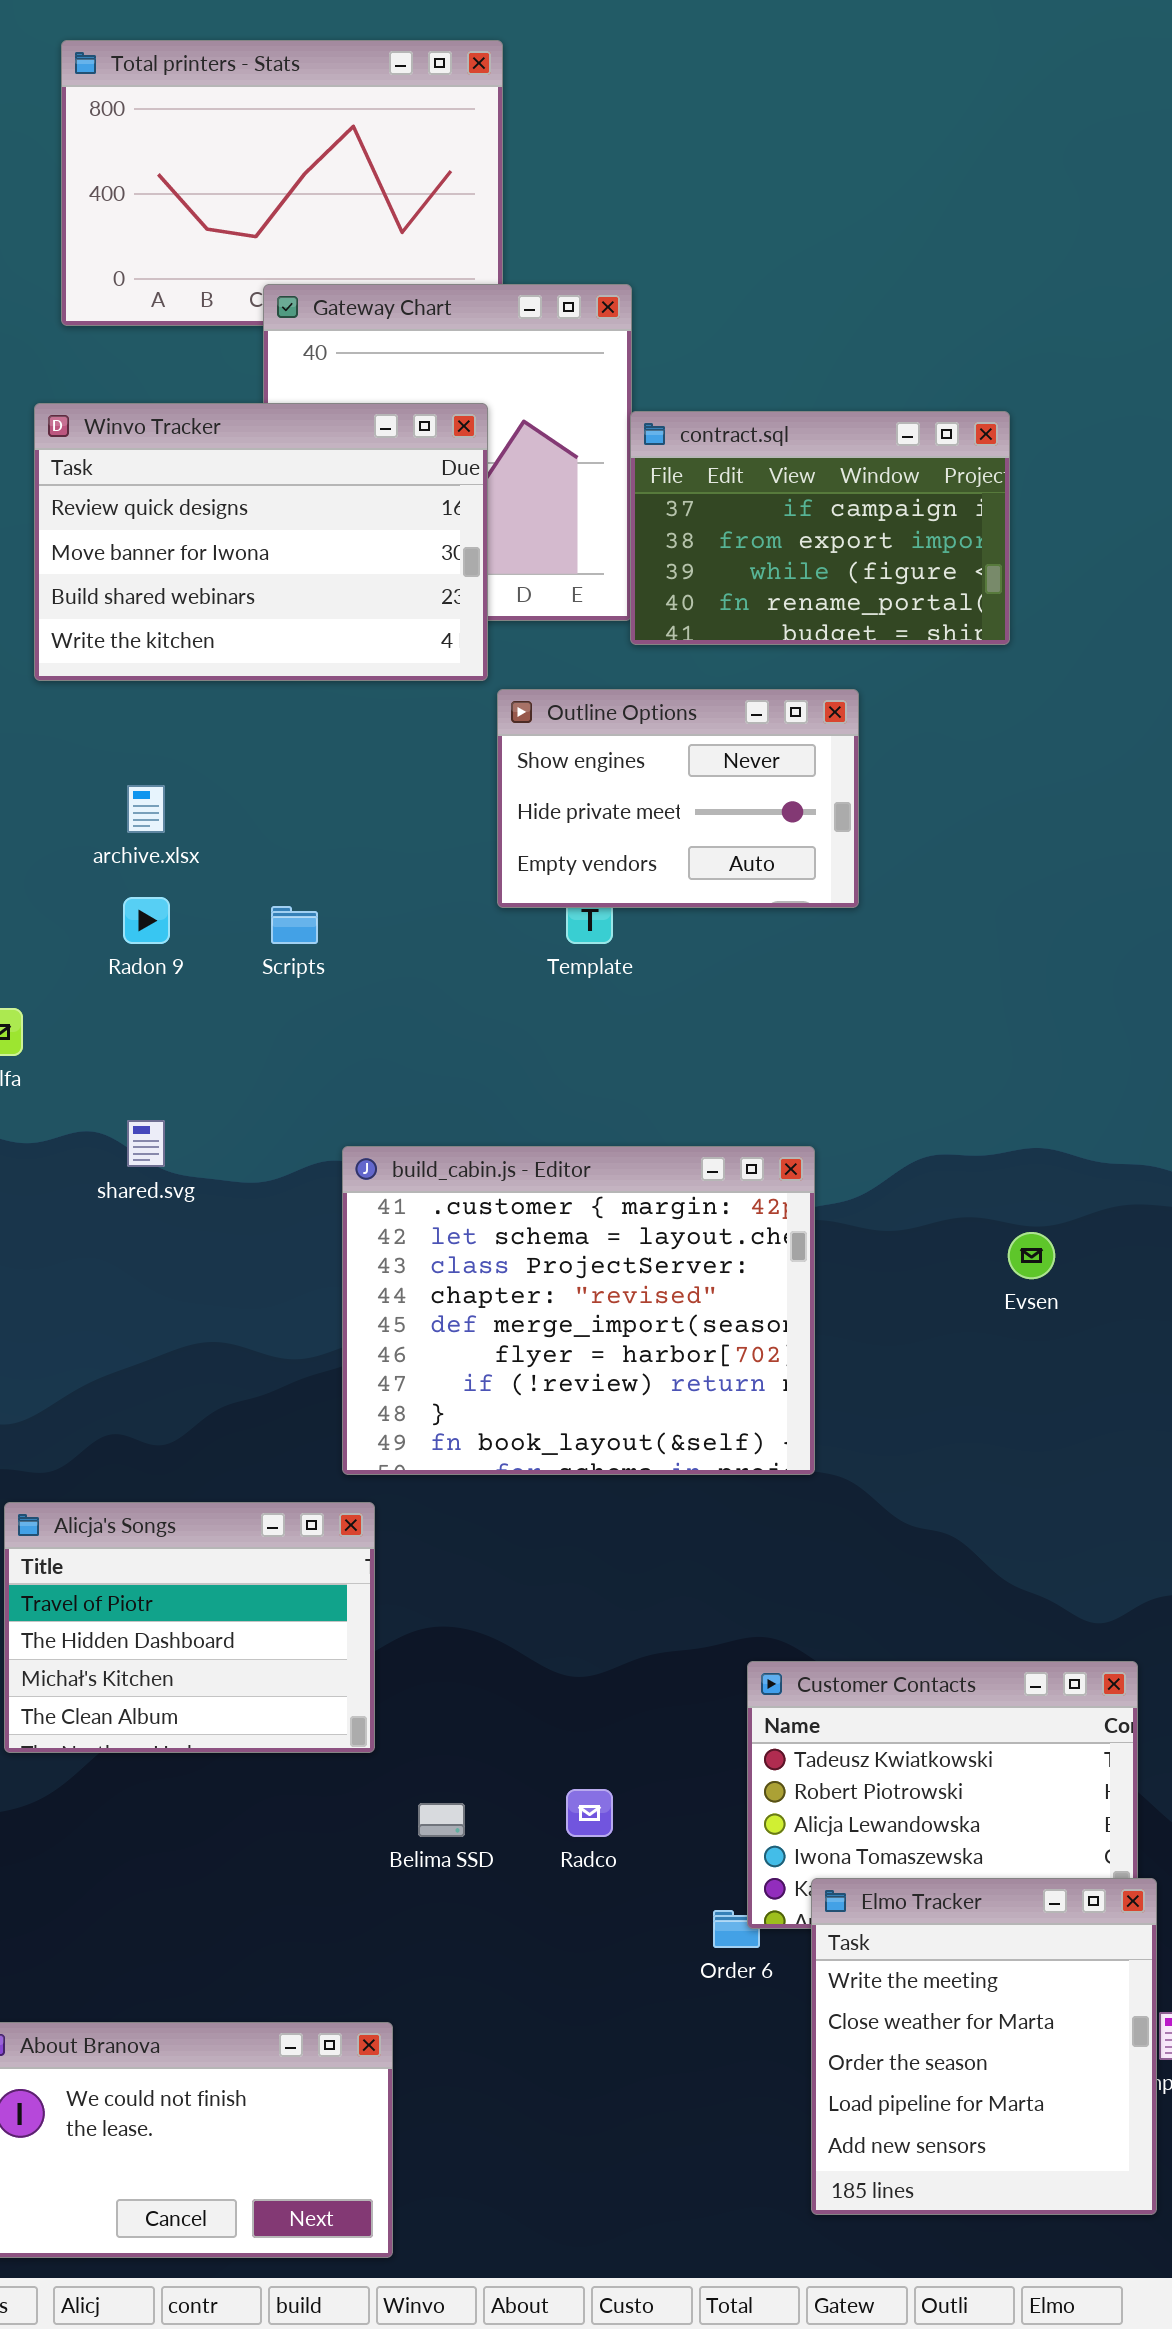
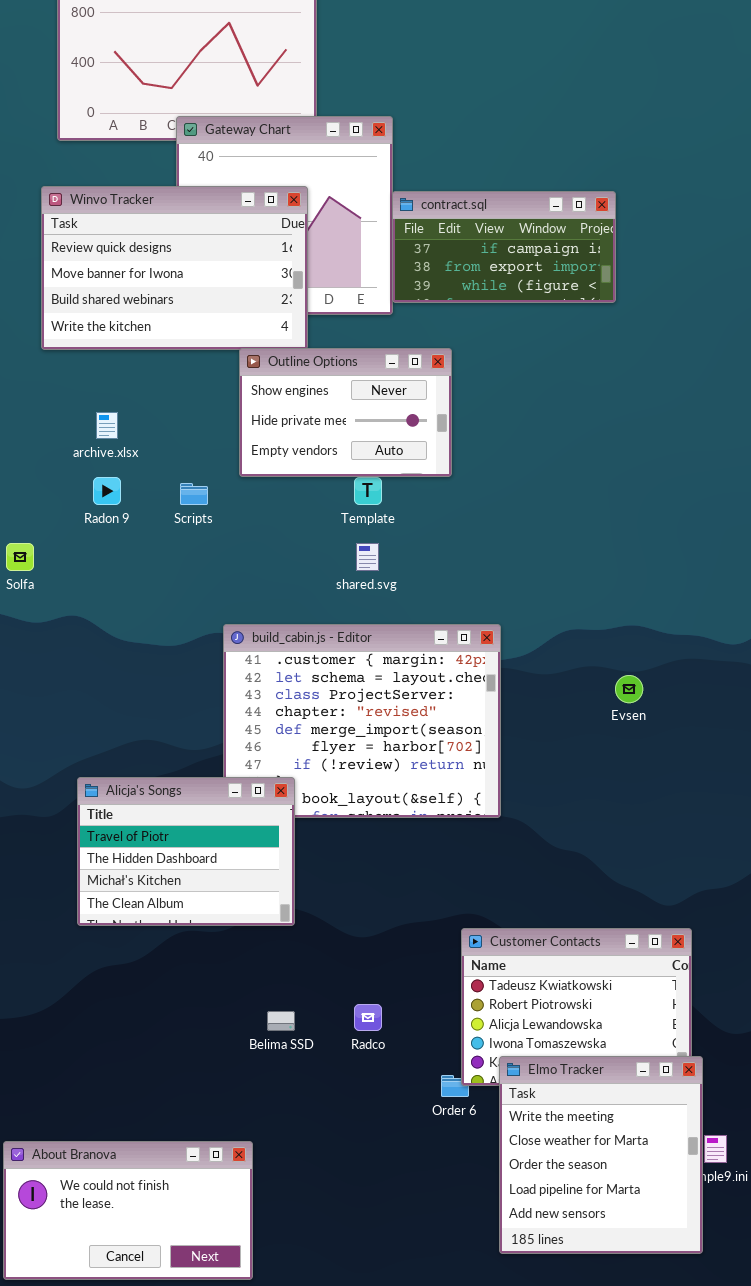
contract.sql: [630,411,1010,645] -> [392,191,616,303], resized
Outline Options: [497,689,859,908] -> [239,348,452,477], moved
shared.svg: [127,1120,165,1167] -> [356,543,379,571], moved
Alicja's Songs: [4,1502,375,1753] -> [77,777,295,926], moved

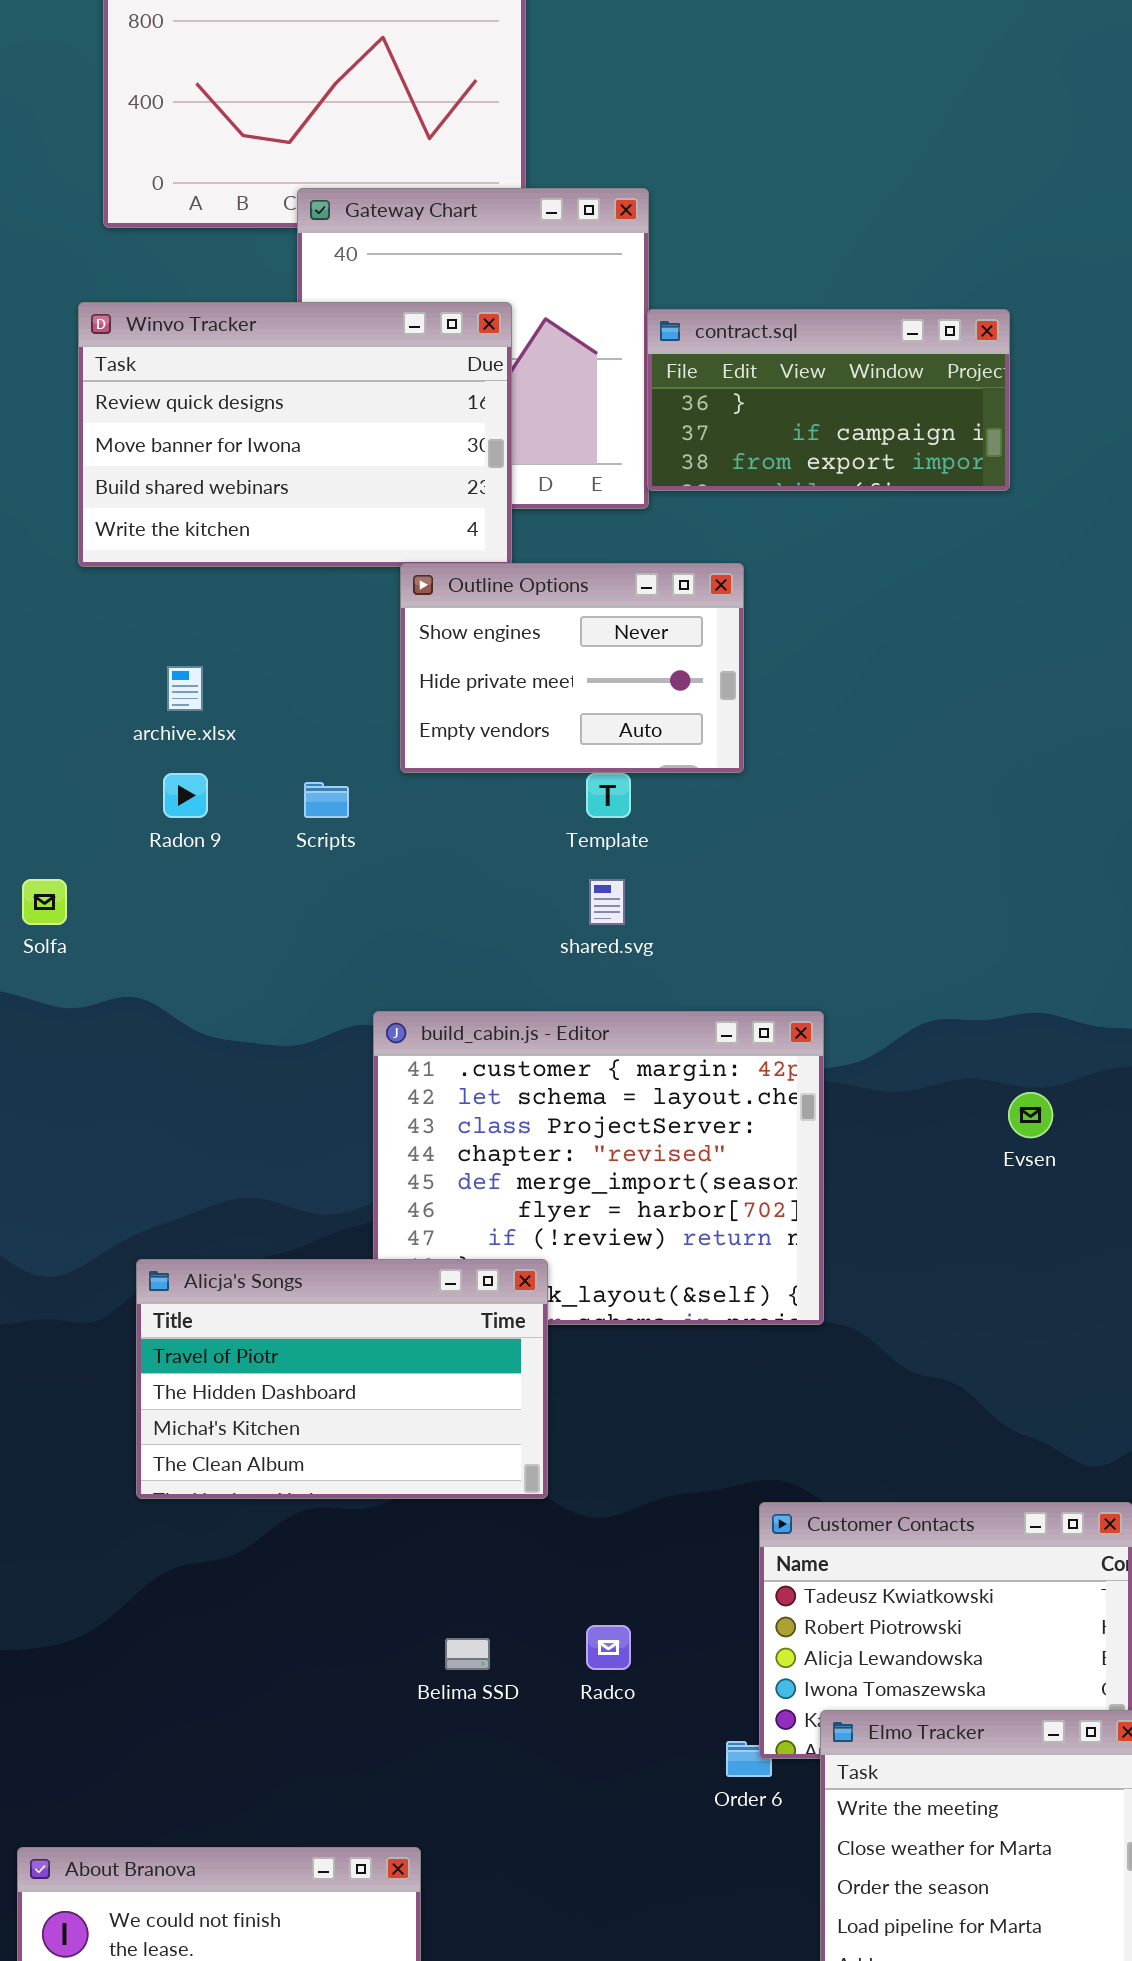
contract.sql: [392,191,616,303] -> [647,309,1010,491], scrolled up 1 row
Alicja's Songs: [77,777,295,926] -> [136,1259,548,1499], resized

